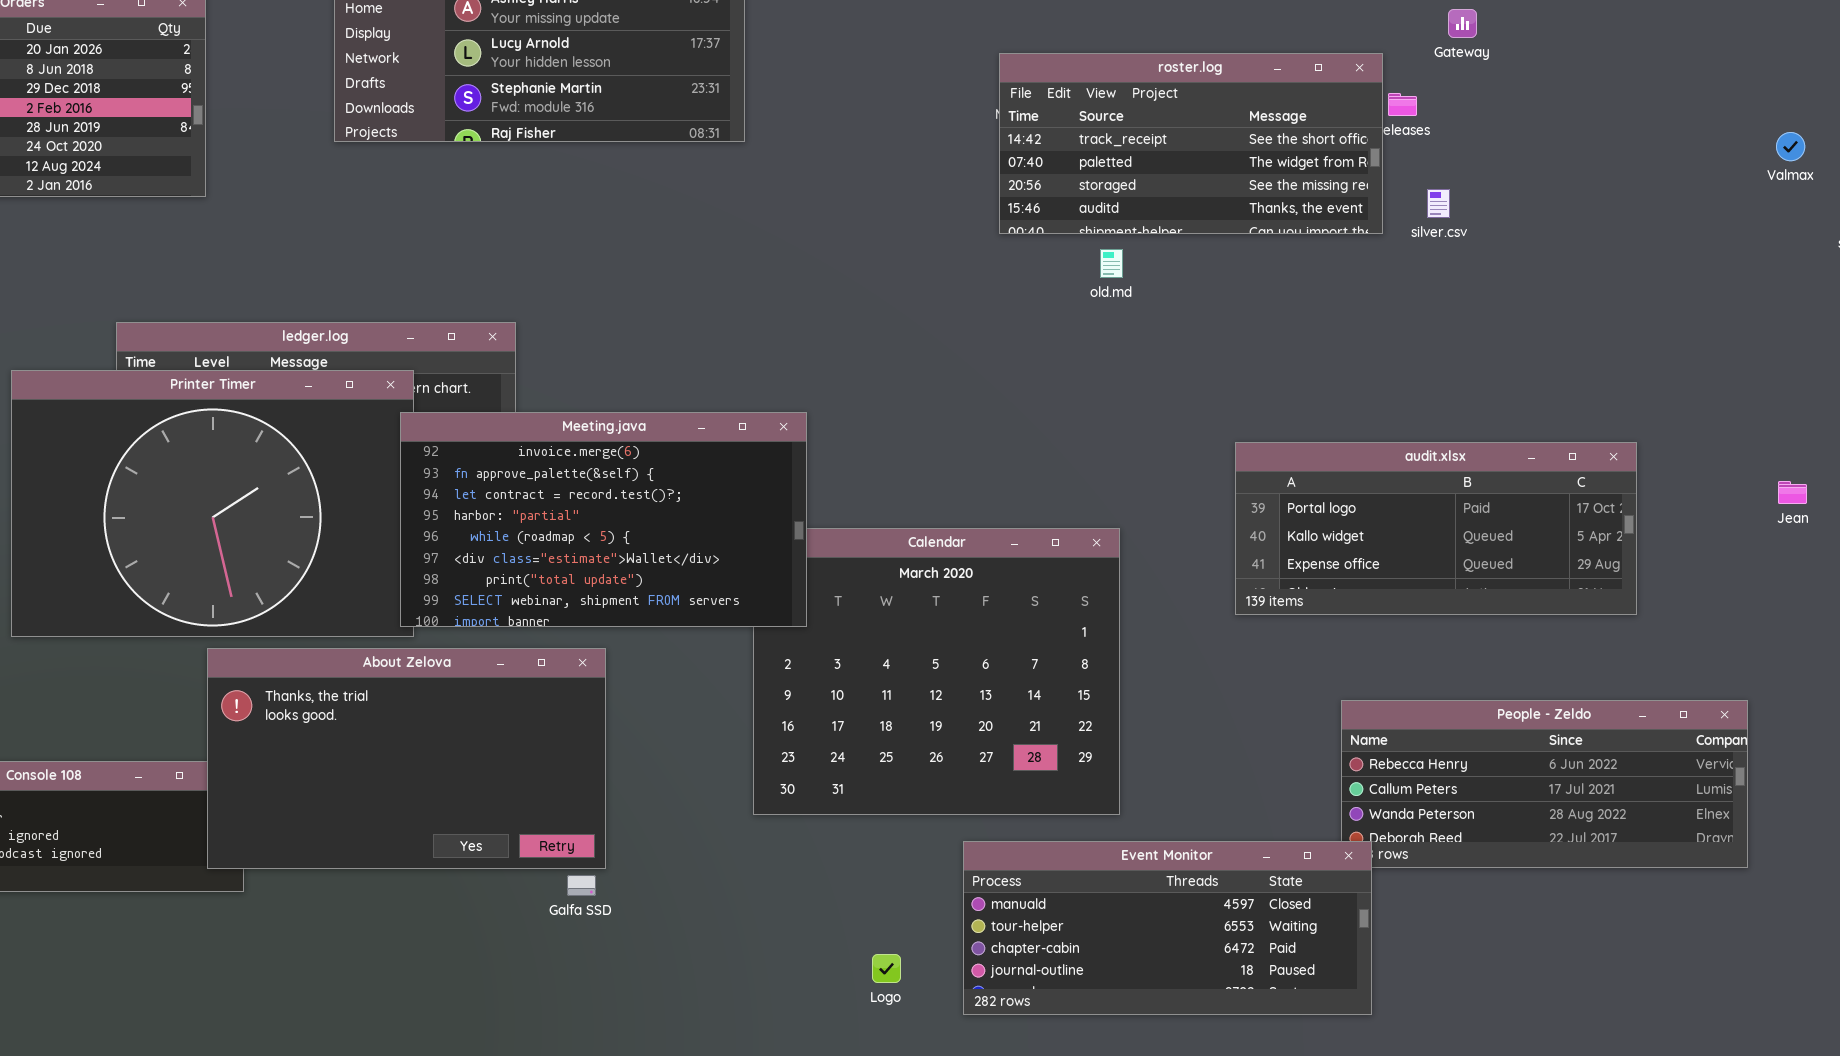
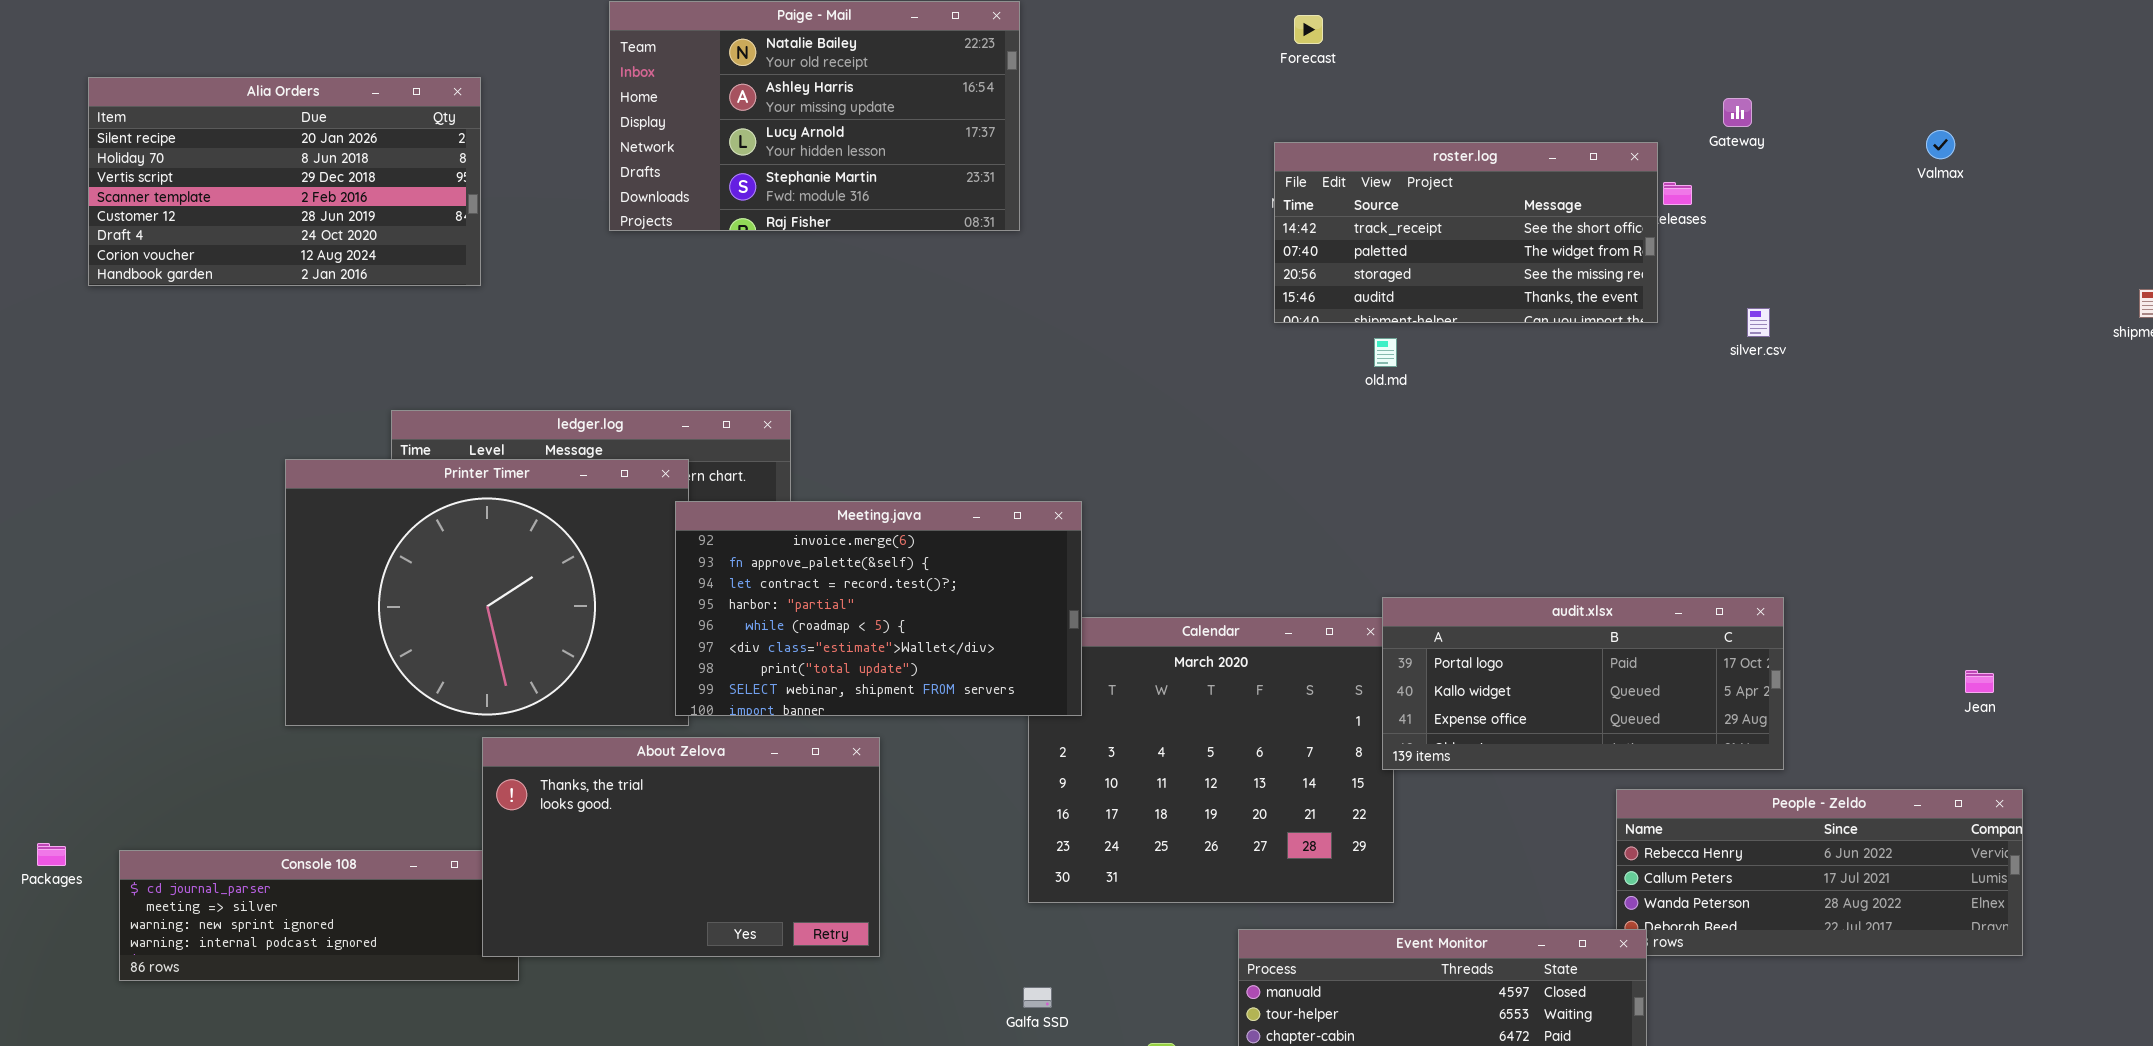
Valmax: [1776,132,1805,161] -> [1926,130,1955,159], moved
silver.csv: [1427,189,1450,218] -> [1747,308,1770,337], moved
audit.xlsx: [1235,442,1637,615] -> [1382,597,1784,770], moved
Jean: [1778,481,1807,504] -> [1965,670,1994,693], moved
Galfa SSD: [567,875,596,896] -> [1023,987,1052,1008], moved

